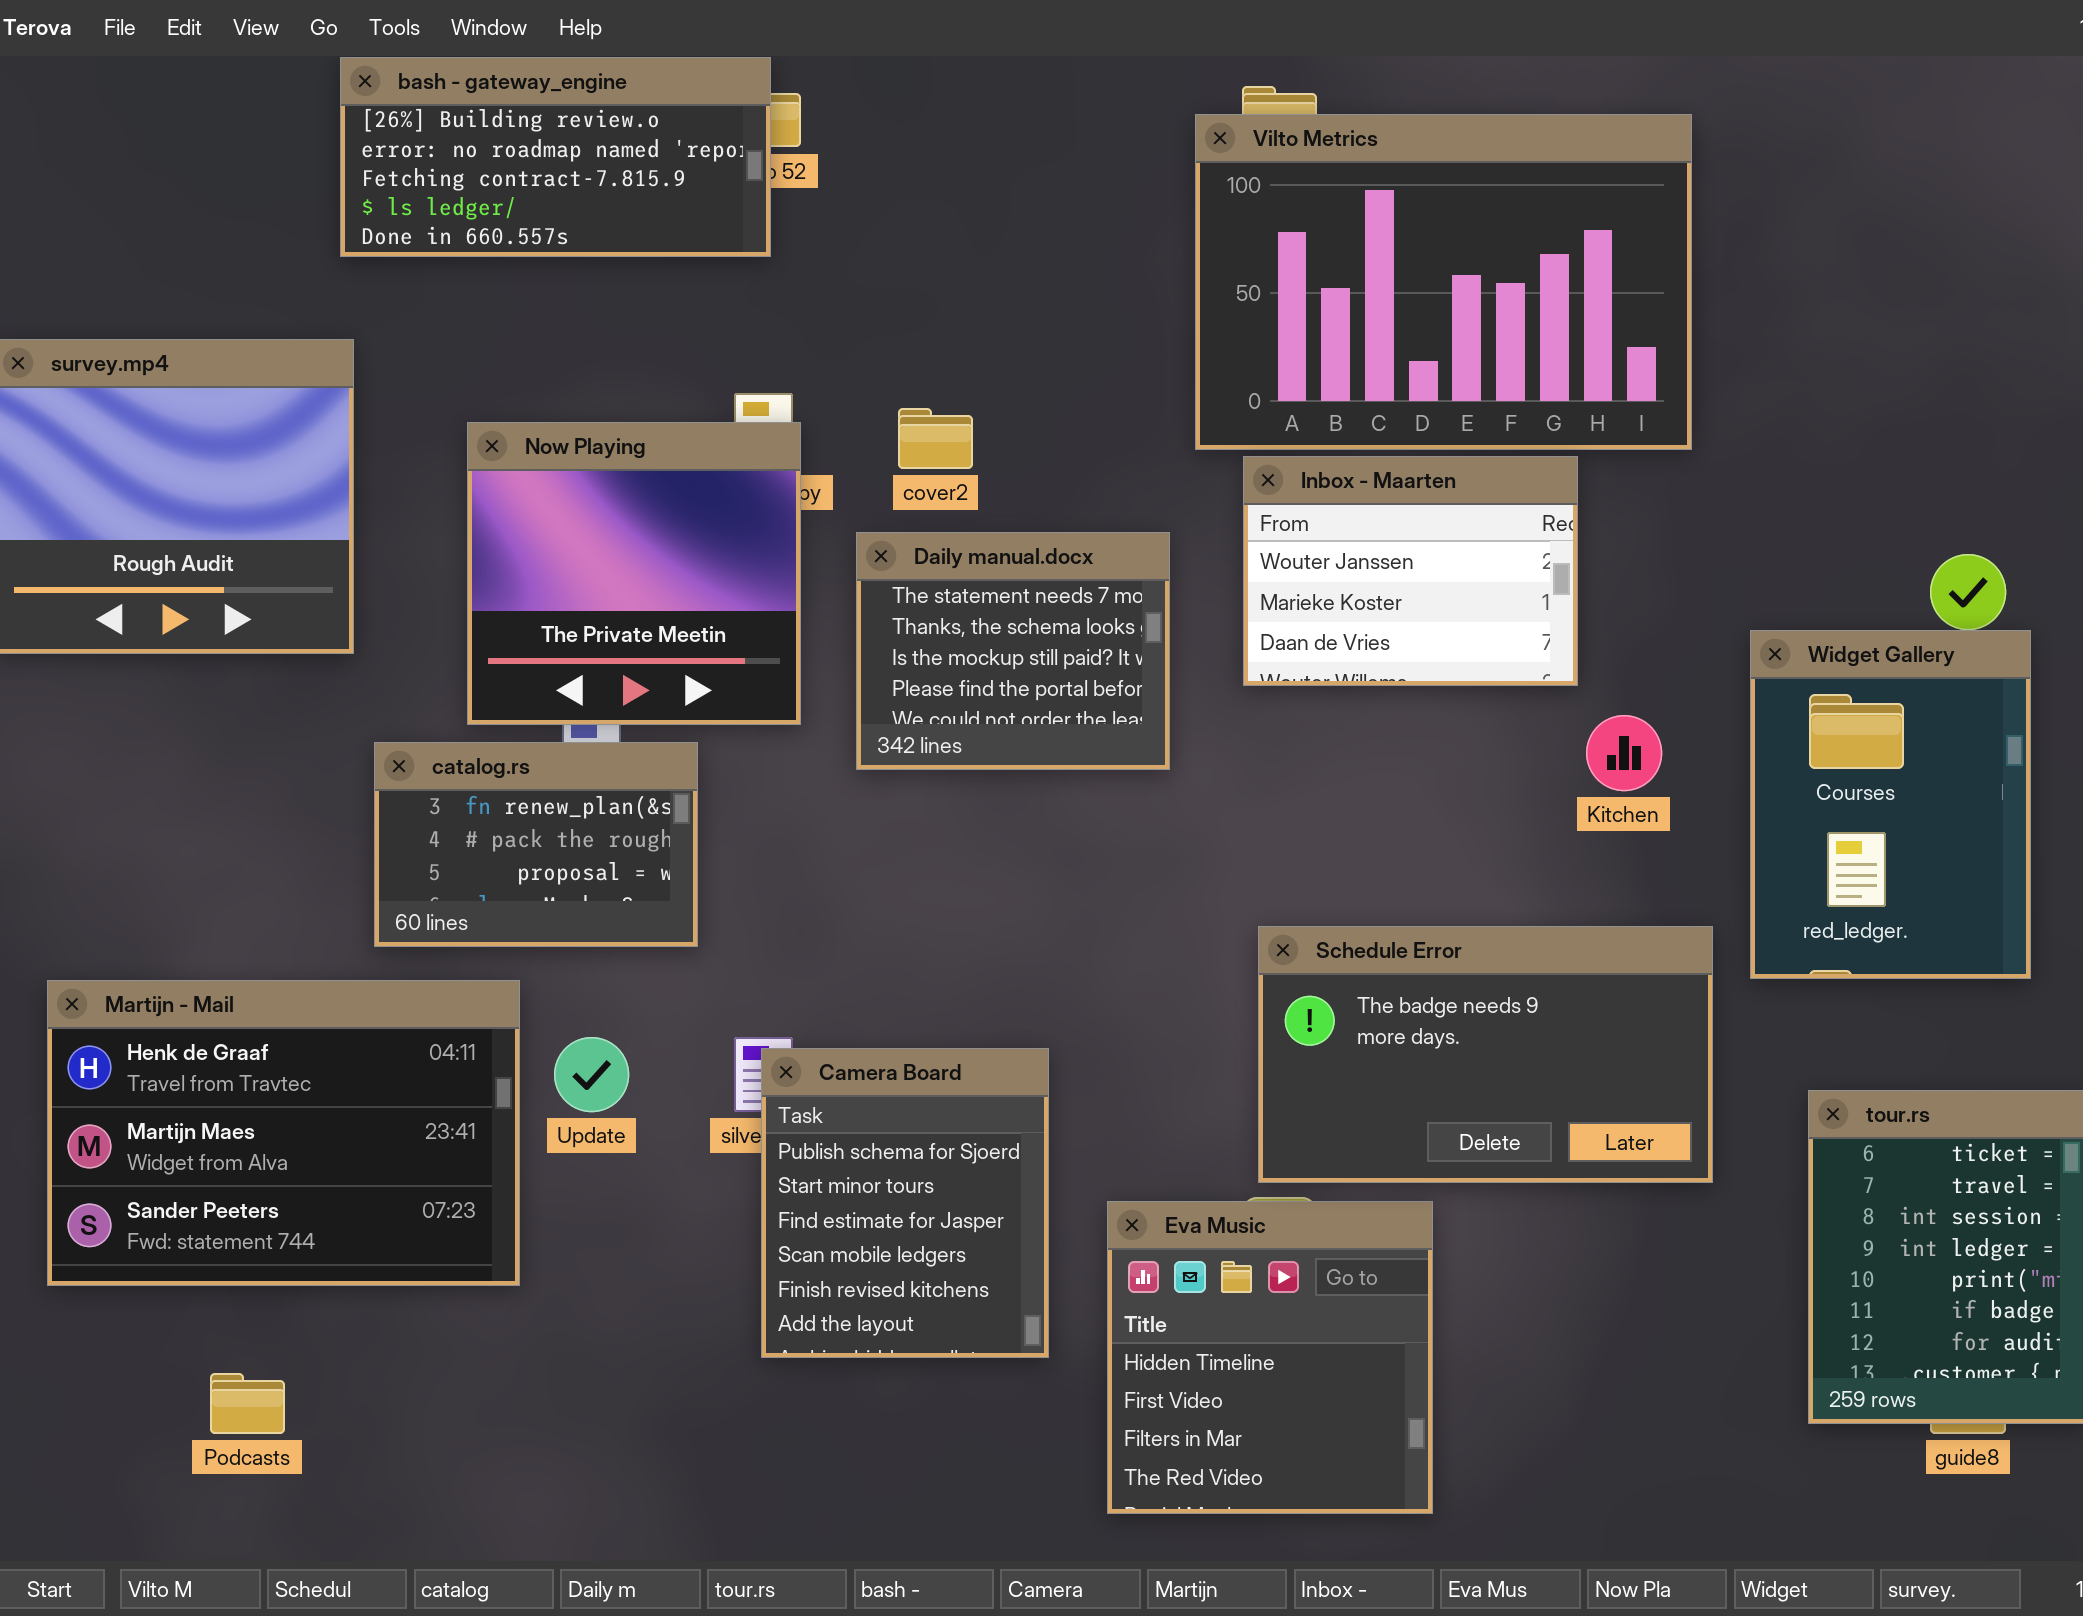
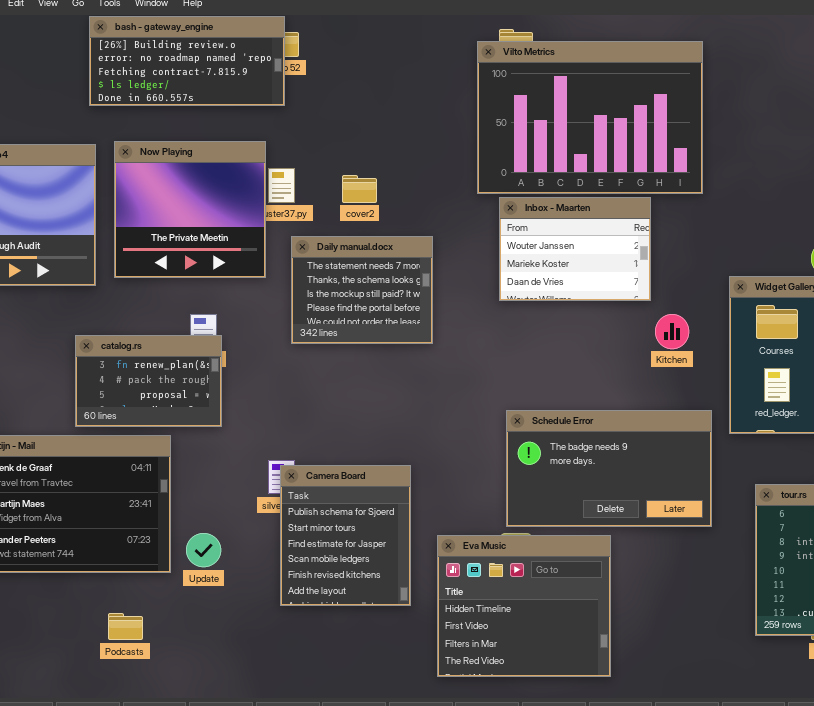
Now Playing: [467,422,801,725] -> [114,141,266,278], moved
Daily manual.docx: [856,532,1170,770] -> [291,236,433,344], moved
catalog.rs: [374,742,698,947] -> [75,335,222,427], moved
Update: [554,1037,629,1112] -> [186,533,221,567], moved
Eva Music: [1107,1201,1433,1514] -> [437,535,611,677], resized
Podcasts: [210,1373,285,1434] -> [108,613,143,640], moved

